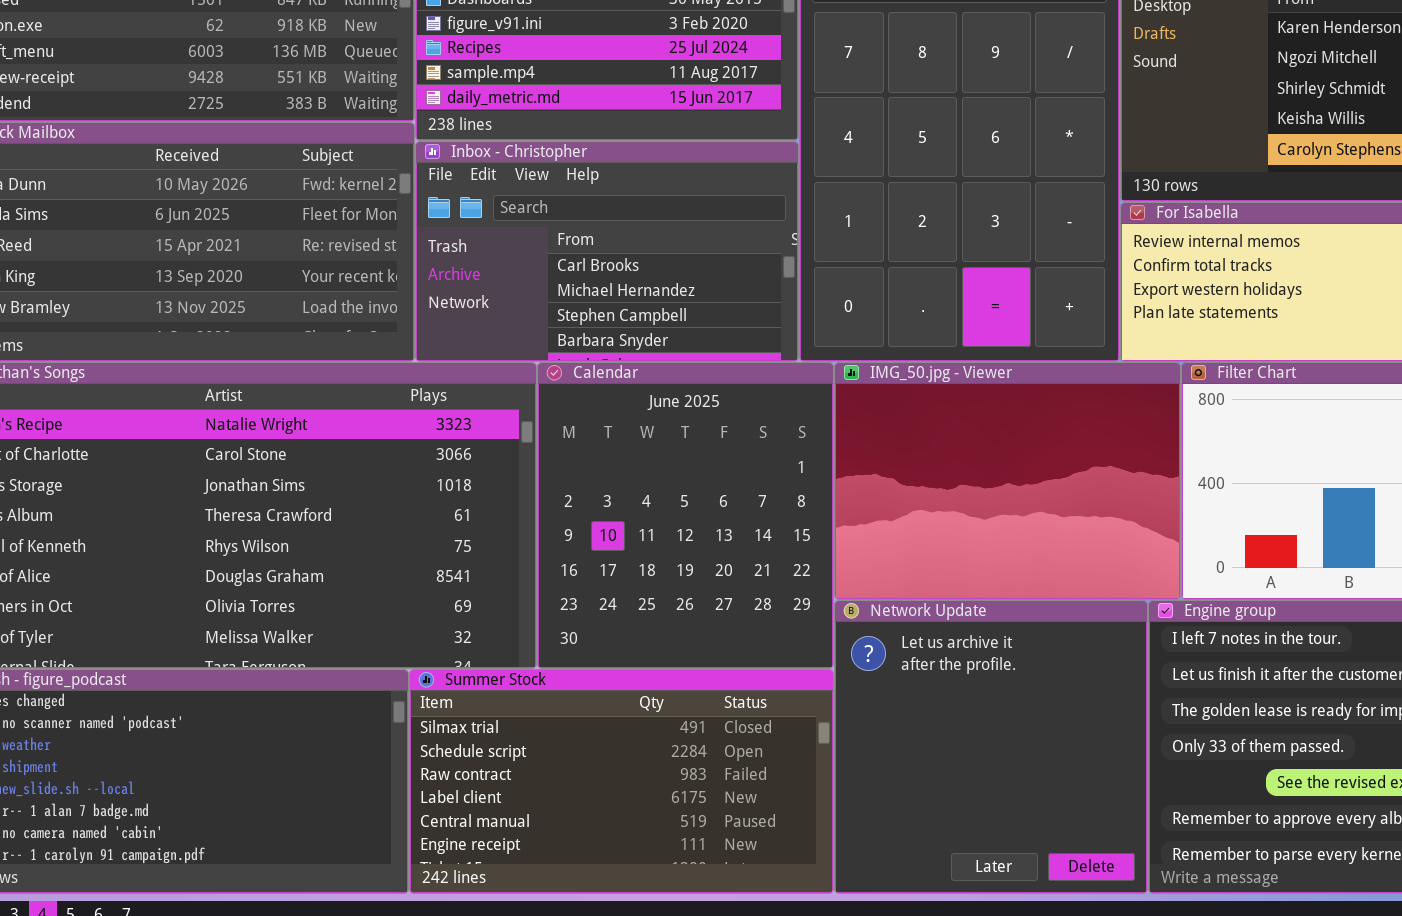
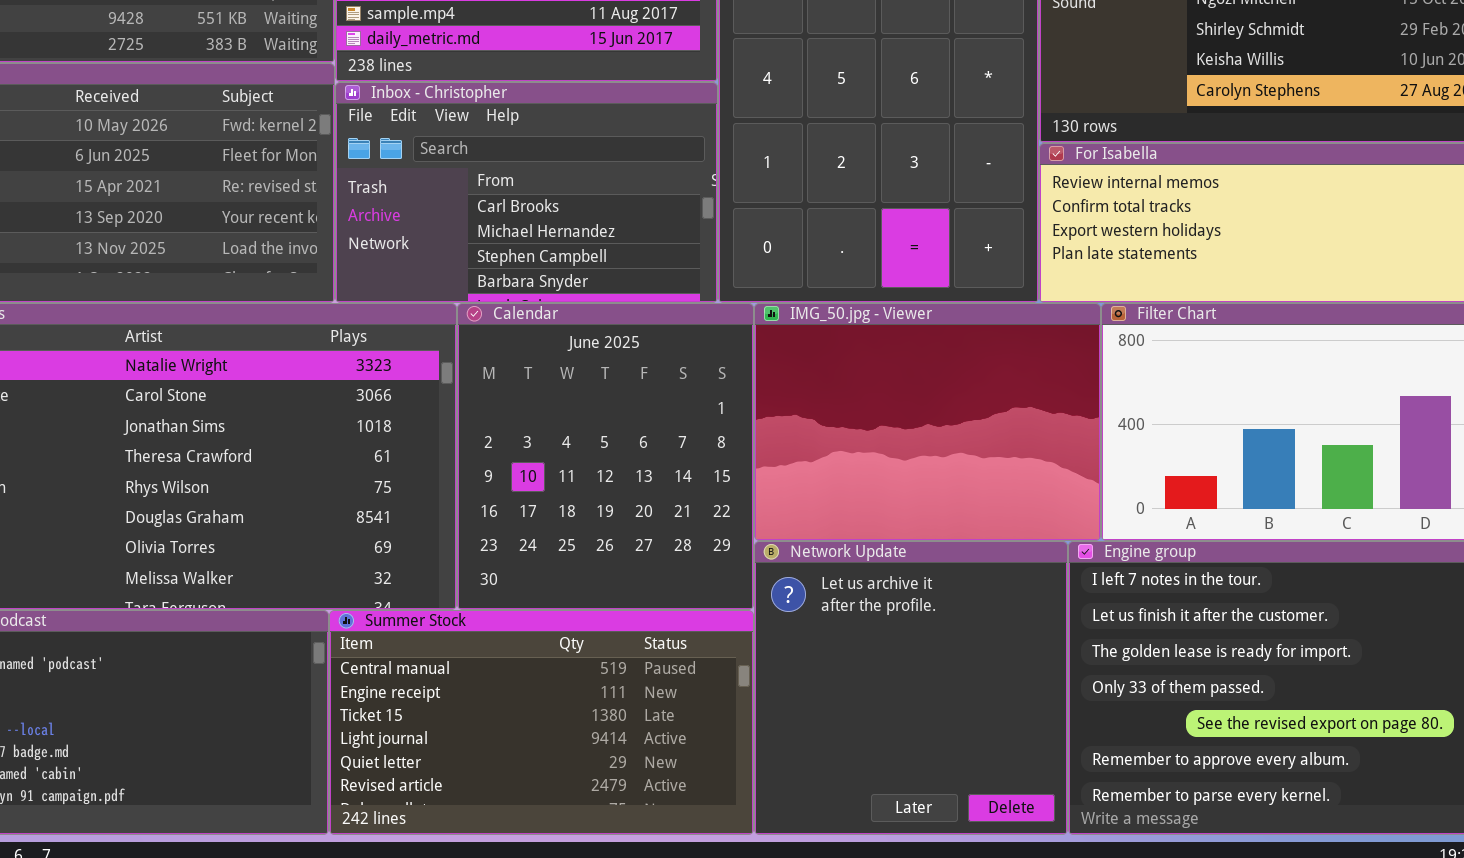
Summer Stock: [409,669,834,894] -> [329,610,754,835], scrolled down 4 rows

